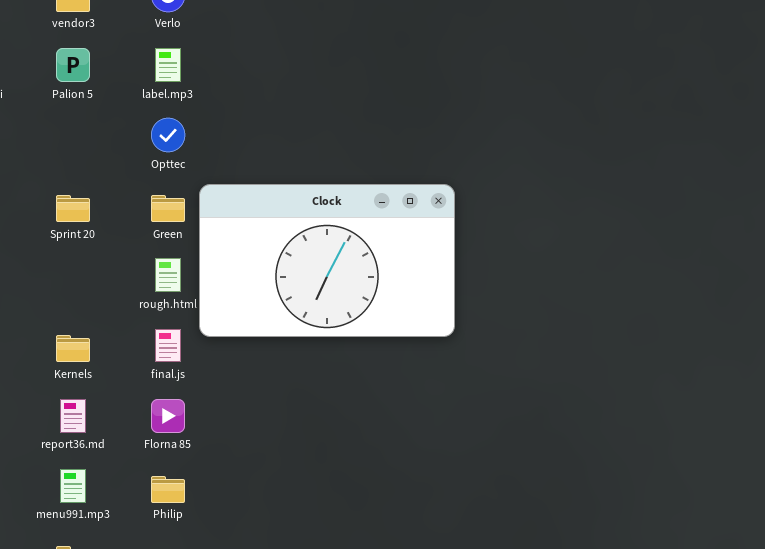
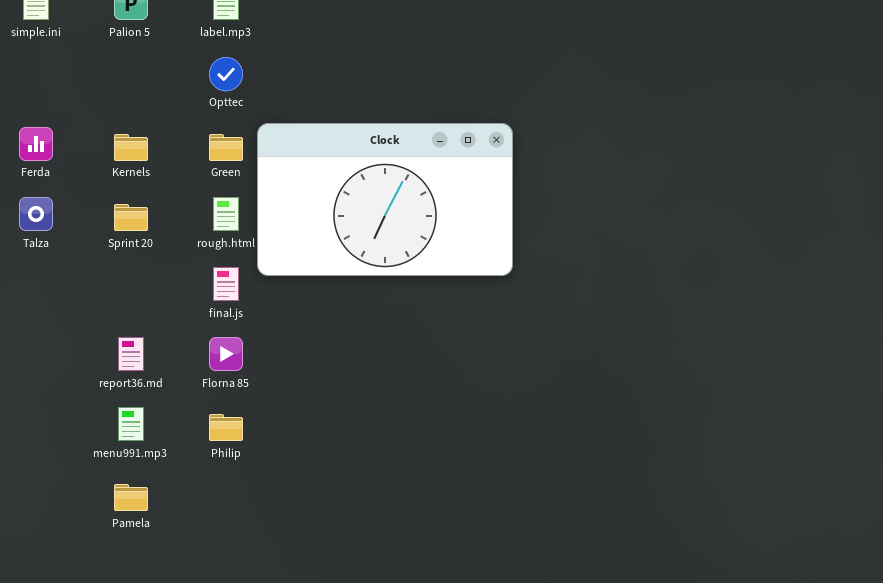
Sprint 20: [56,195,90,222] -> [114,204,148,231], moved
Kernels: [56,335,90,362] -> [114,134,148,161], moved

